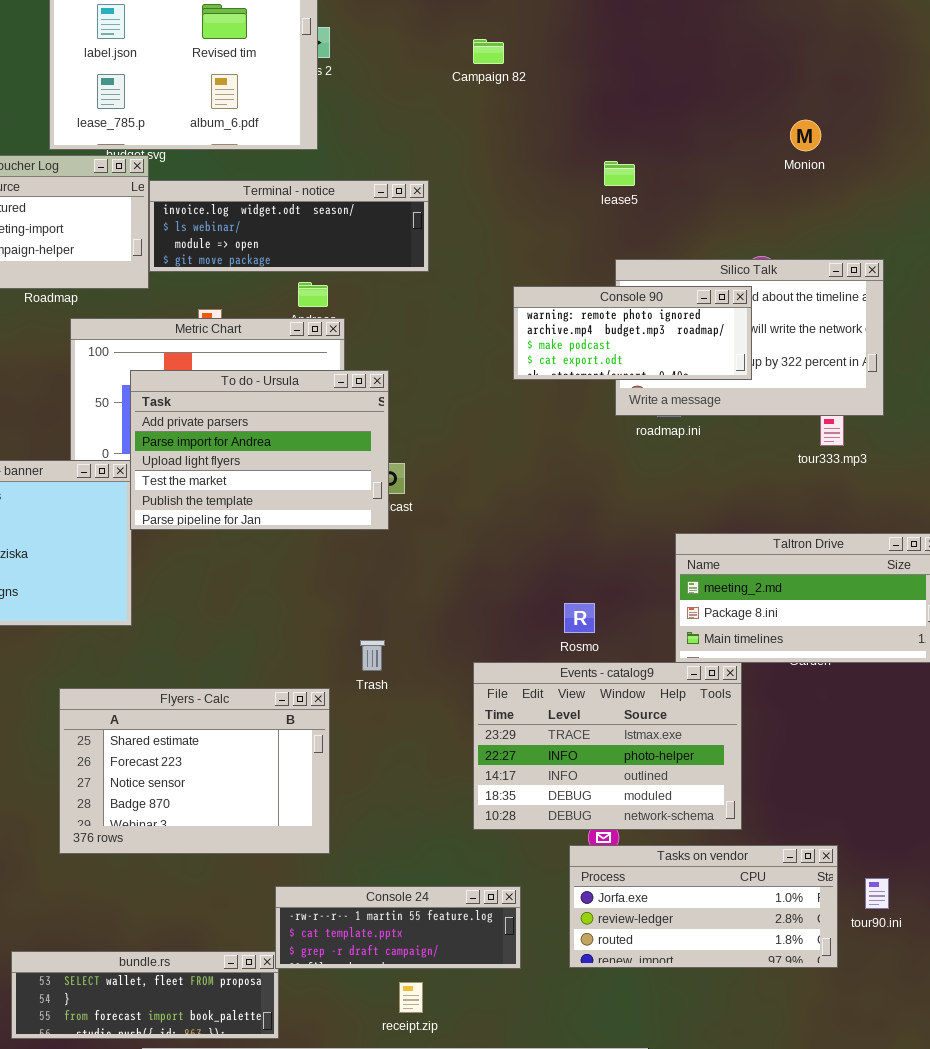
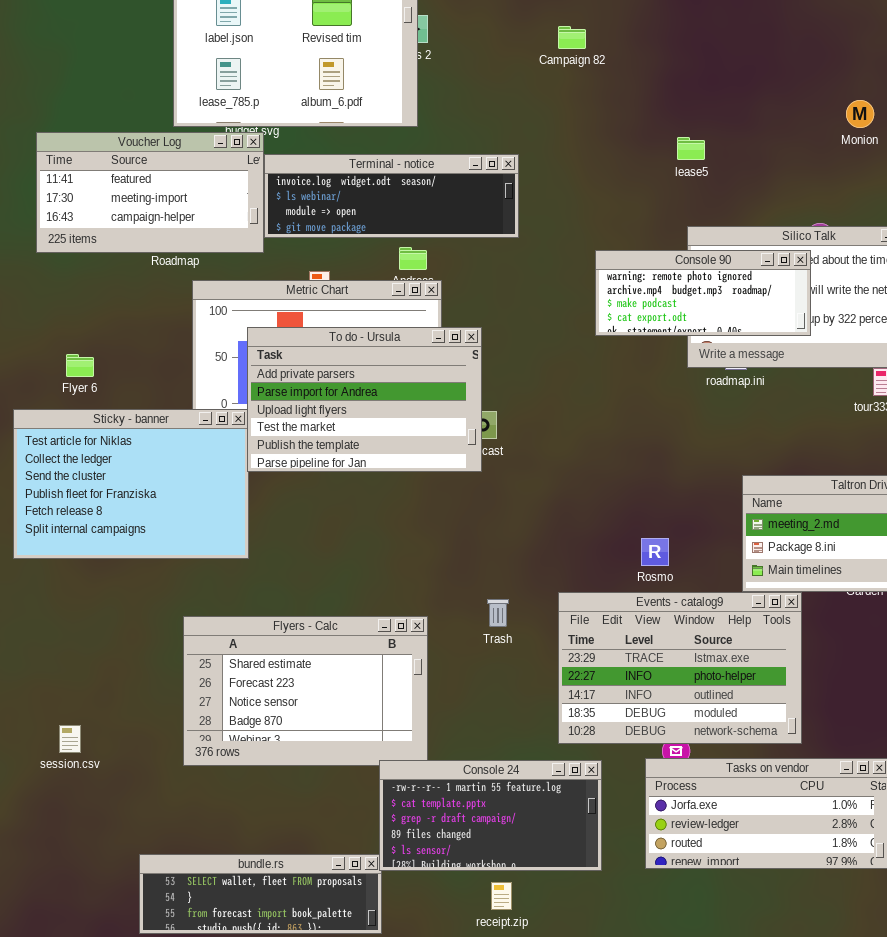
Trash: [360,640,385,671] -> [487,599,509,627], moved
Console 24: [275,886,521,969] -> [379,760,602,871], resized

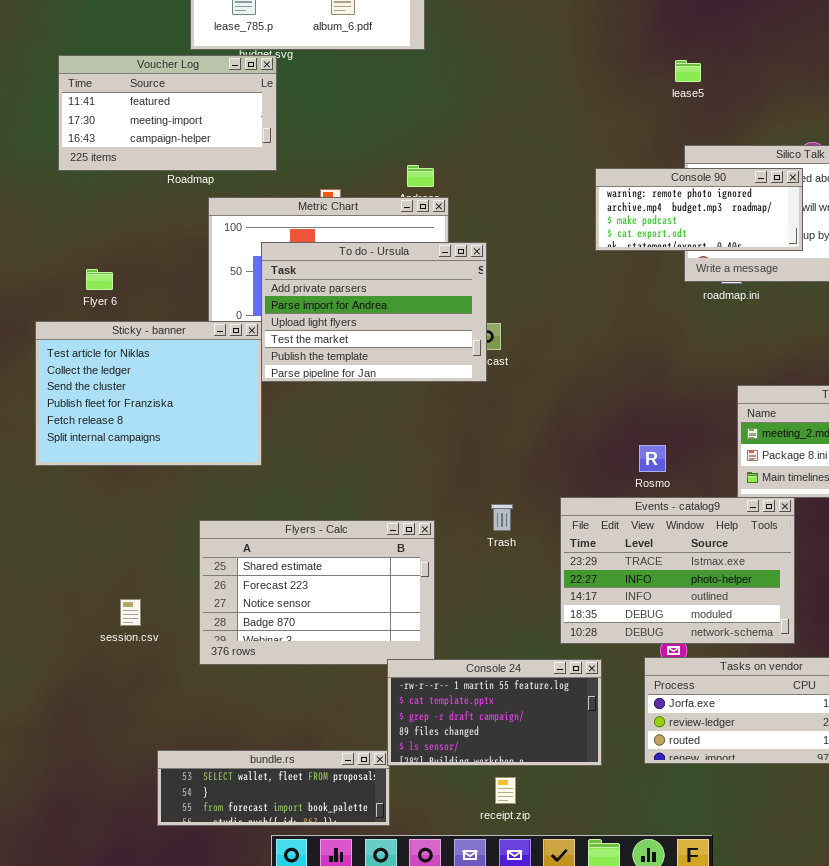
Terminal - notice: [264,154,519,238] -> none, closed
session.csv: [59,725,81,753] -> [120,599,141,626], moved

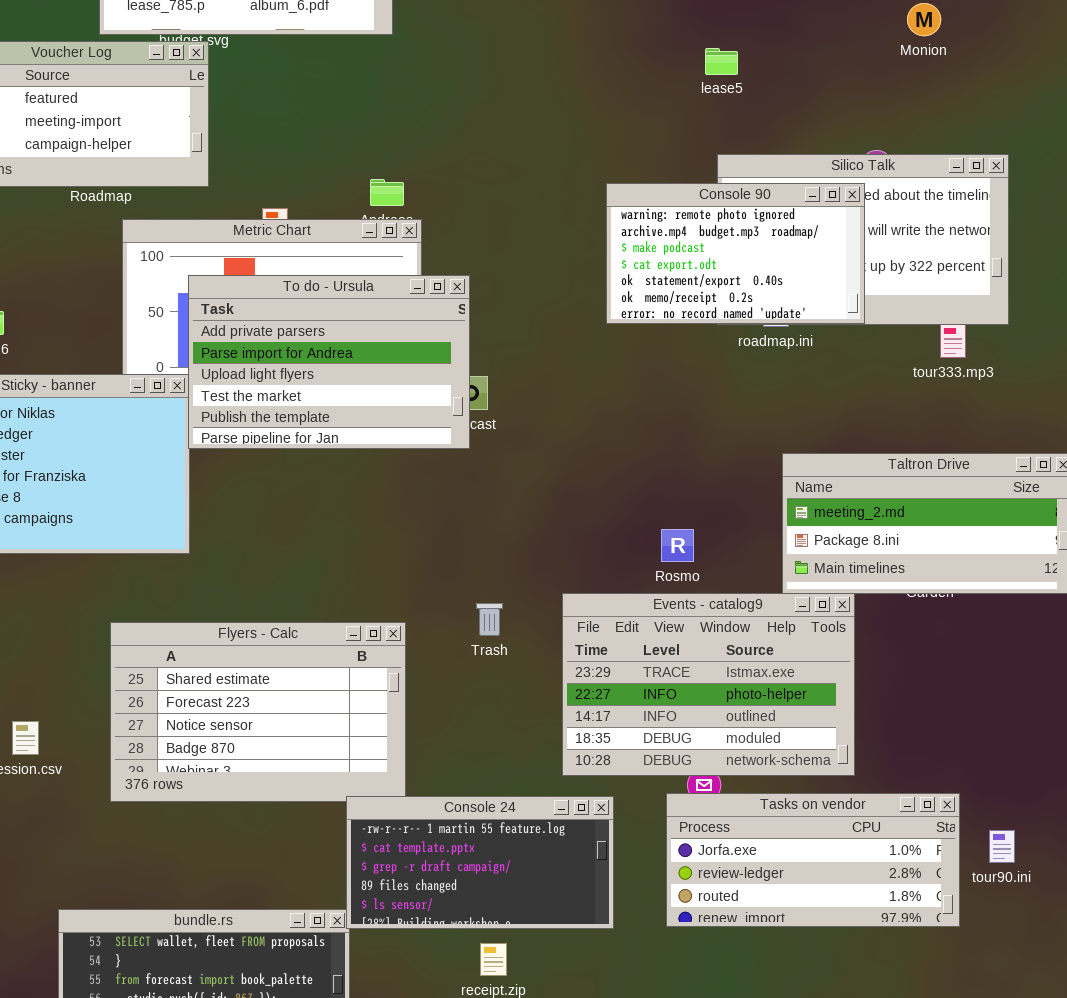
Console 90: [595,168,803,251] -> [606,183,865,324], resized

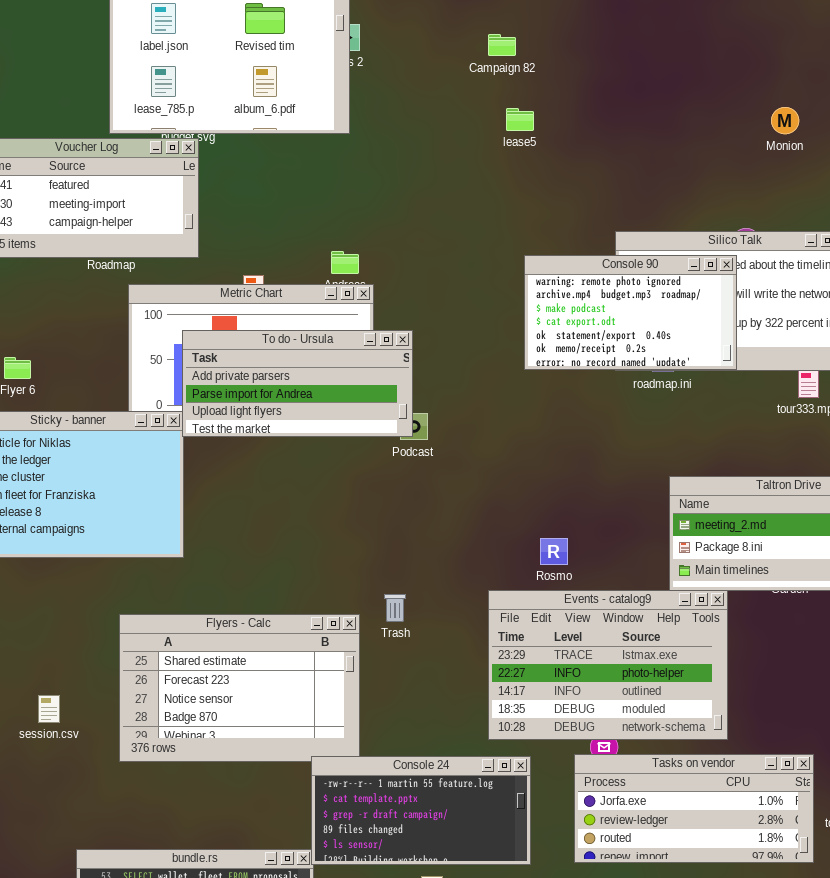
lease5: [705,48,738,75] -> [506,108,534,131], moved
To do - Ursula: [188,275,470,449] -> [182,330,413,437], resized
Rosmo: [661,529,694,562] -> [540,538,568,565], moved
Trash: [476,603,503,636] -> [384,594,406,622], moved

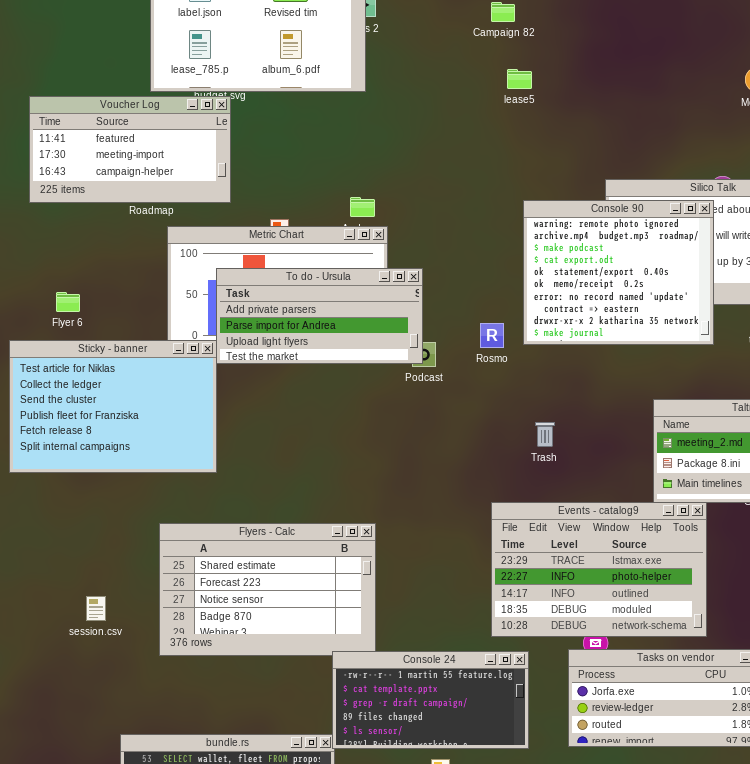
Console 90: [524,255,737,370] -> [523,200,714,345], resized
Rosmo: [540,538,568,565] -> [480,323,504,348], moved
Trash: [384,594,406,622] -> [535,422,555,447], moved

